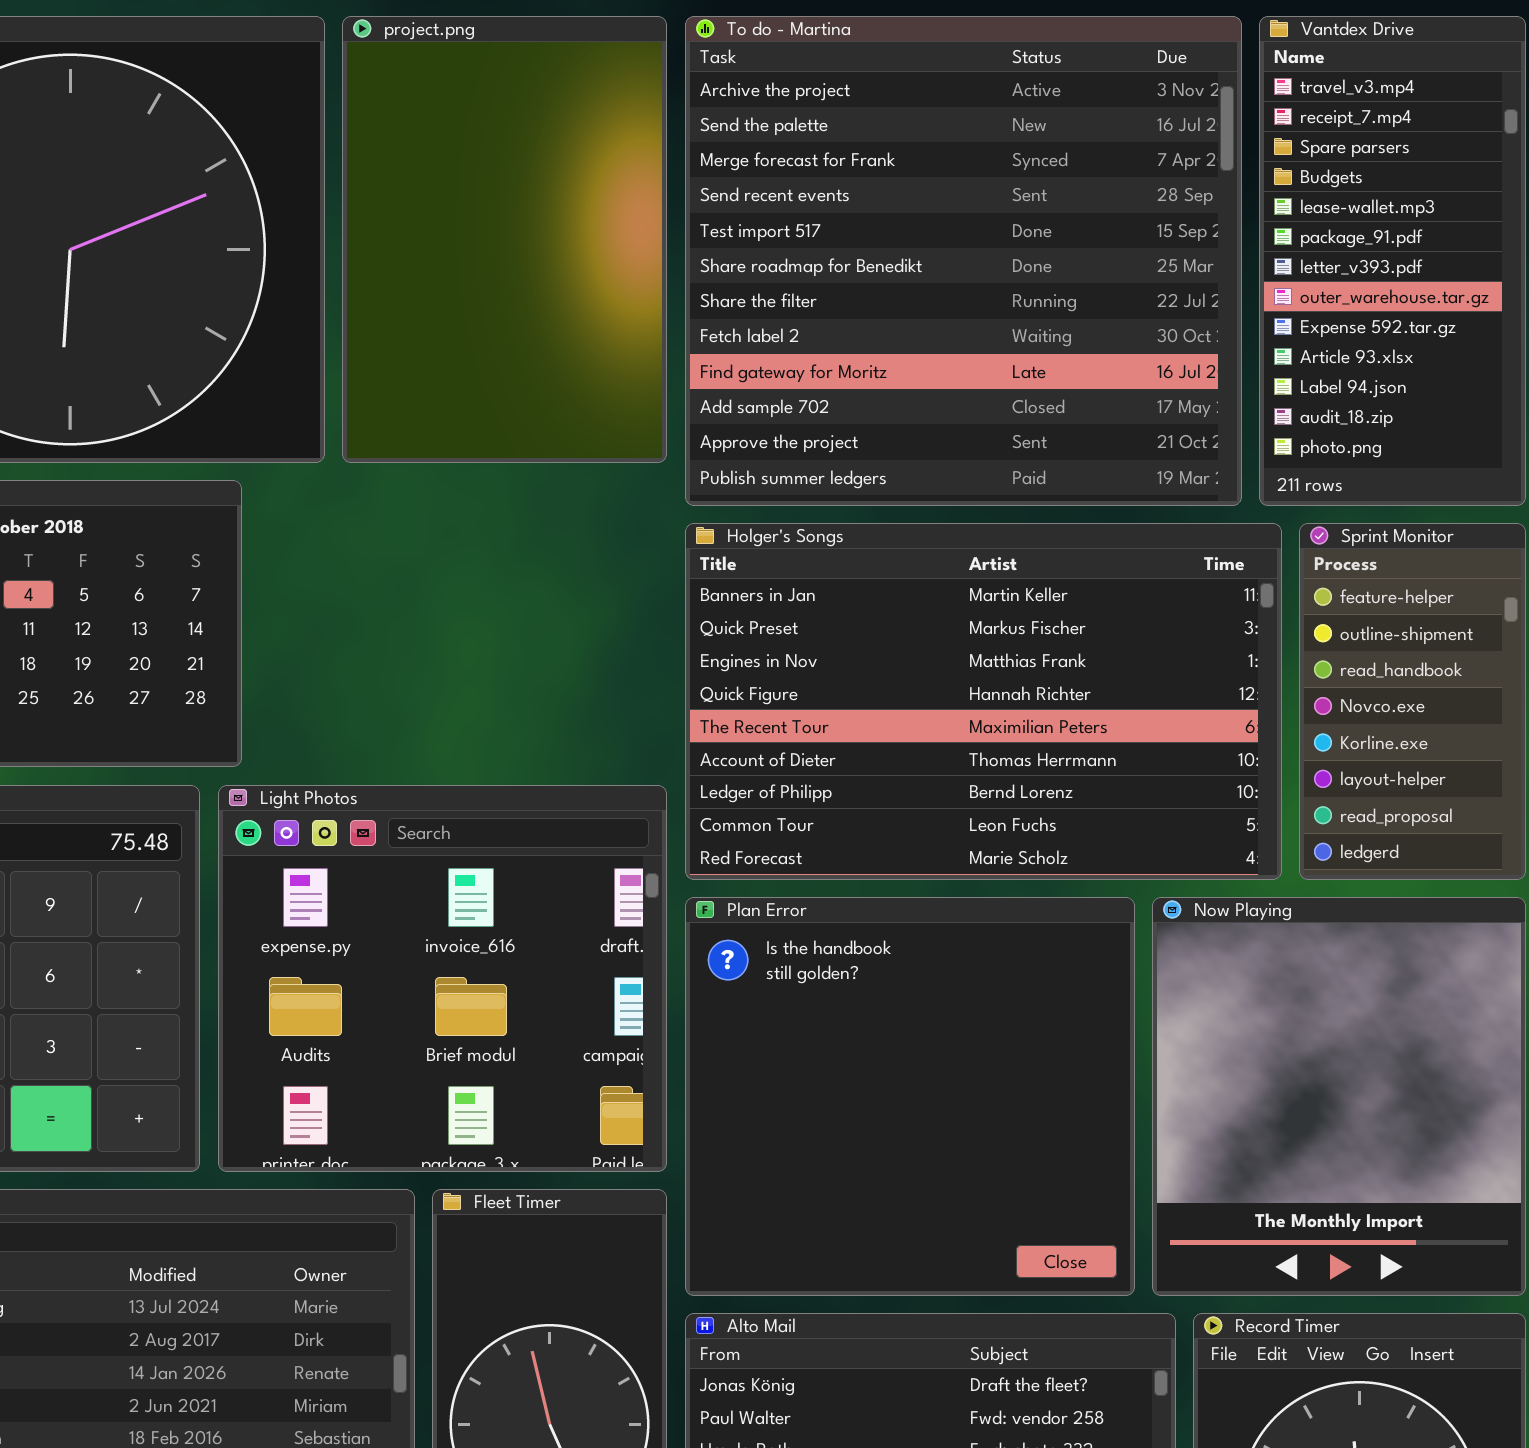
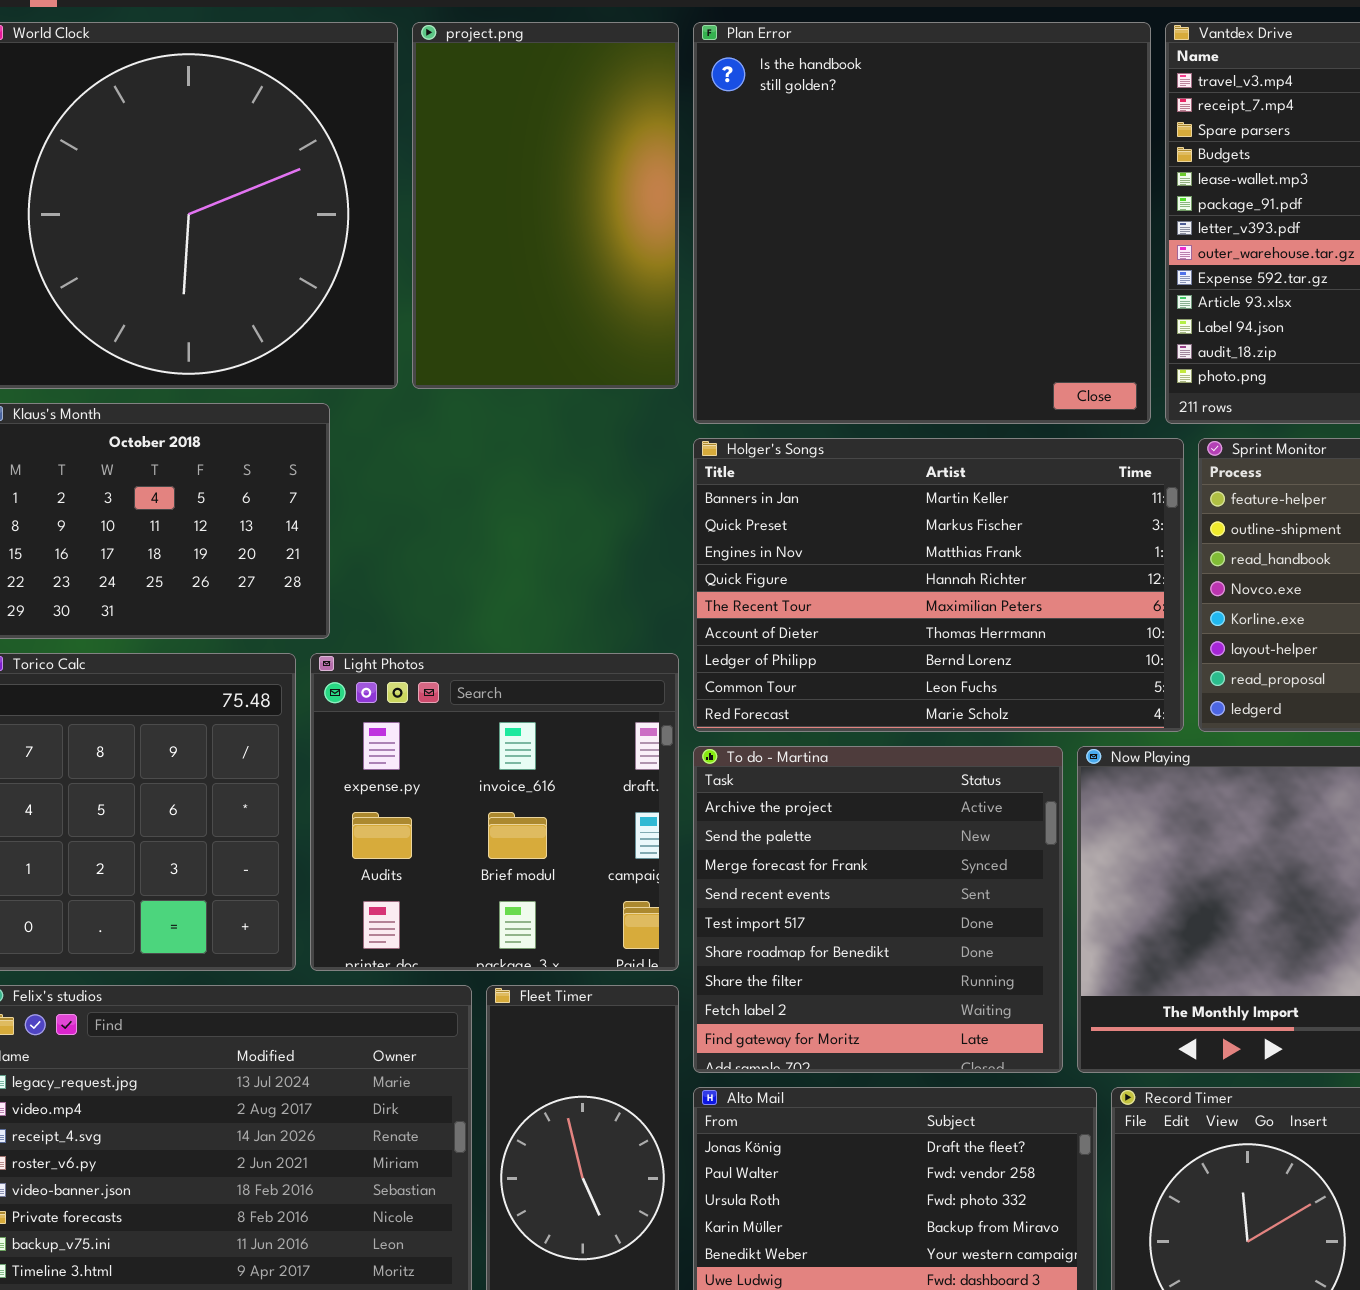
To do - Martina: [685,16,1242,506] -> [693,746,1063,1073], moved, resized
Plan Error: [685,897,1135,1296] -> [693,22,1151,424], moved, resized

